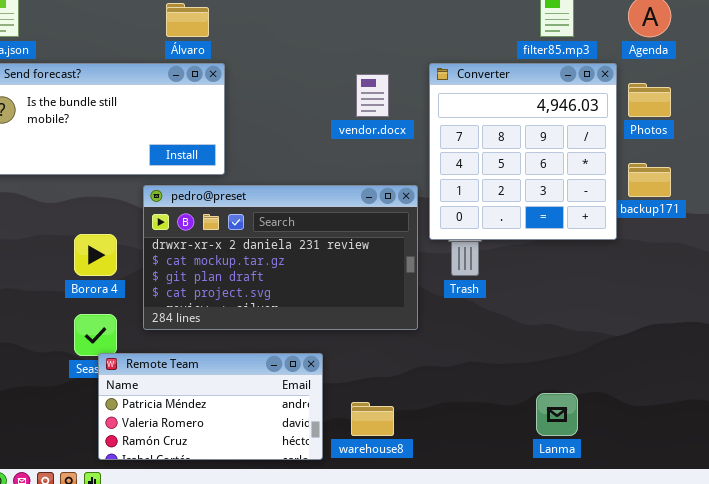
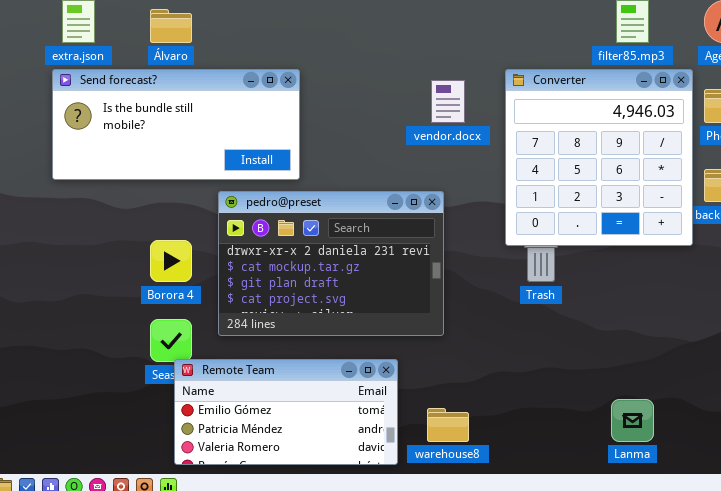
Álvaro: [166,3,209,37] -> [150,9,192,43], moved
pedro@preset: [143,185,418,330] -> [218,191,444,336], resized
Remote Team: [98,353,323,460] -> [174,359,398,465], scrolled up 1 row

